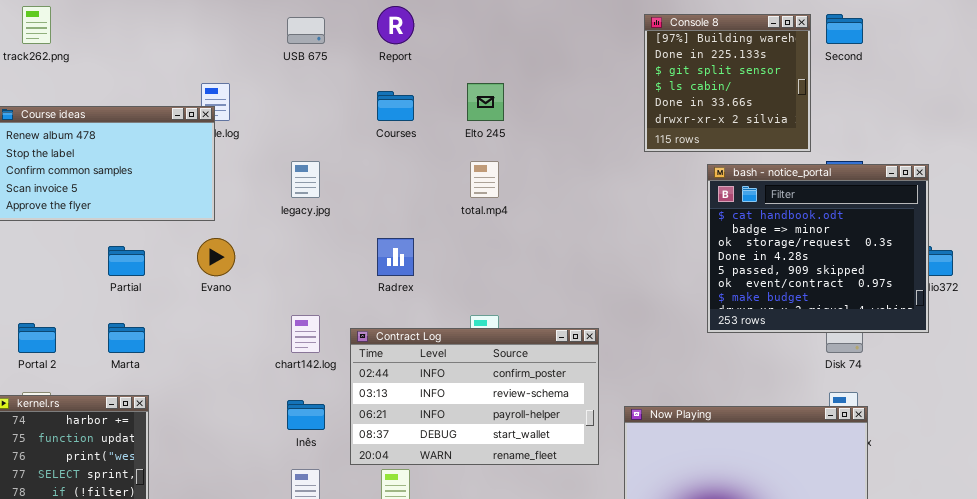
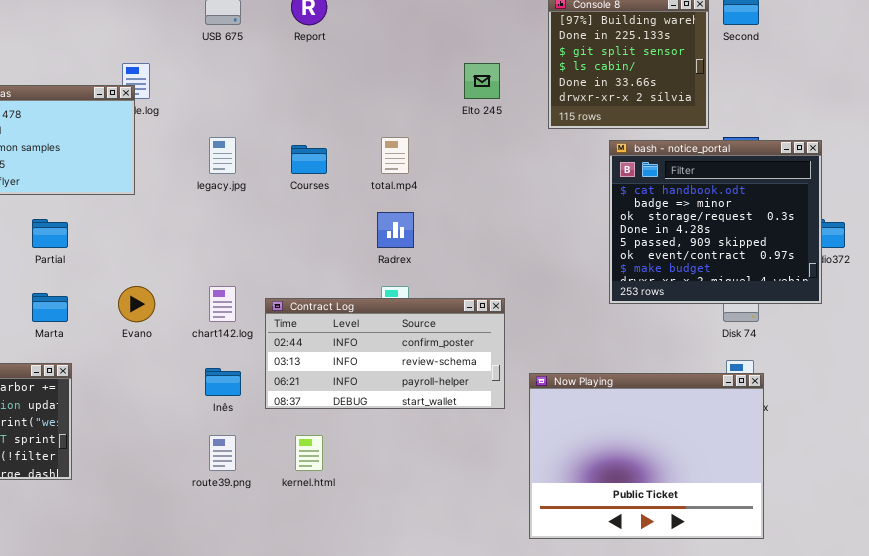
Elto 245: [467,83,504,121] -> [464,63,500,99], moved
Courses: [377,91,414,121] -> [291,145,327,174], moved
Evano: [197,238,235,276] -> [118,286,155,322], moved
Radrex: [377,238,414,276] -> [377,212,414,248], moved
Contract Log: [350,328,599,465] -> [265,298,505,409], resized

